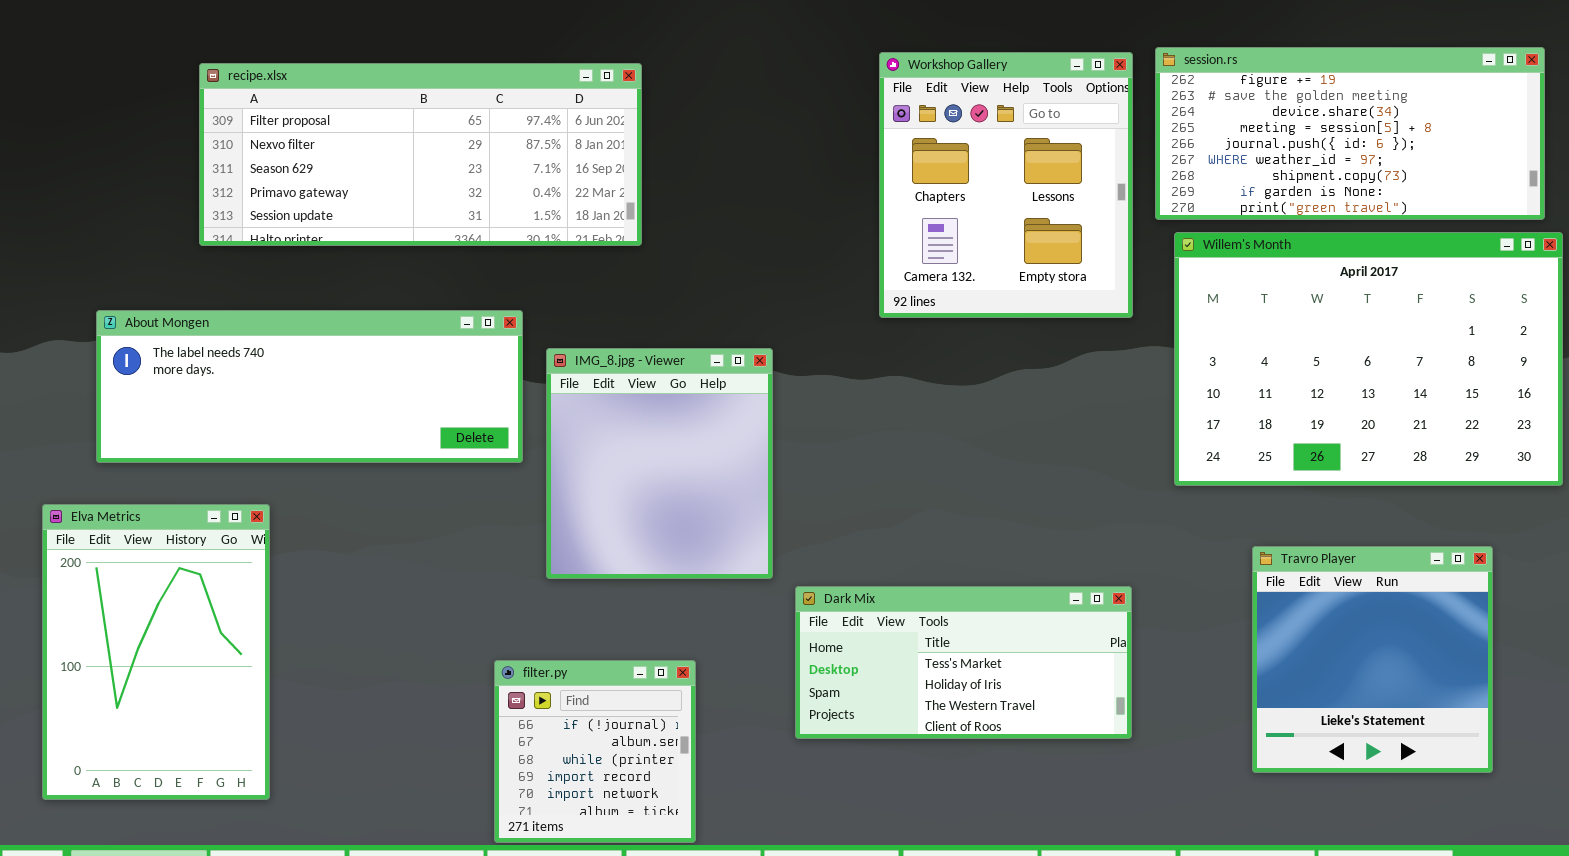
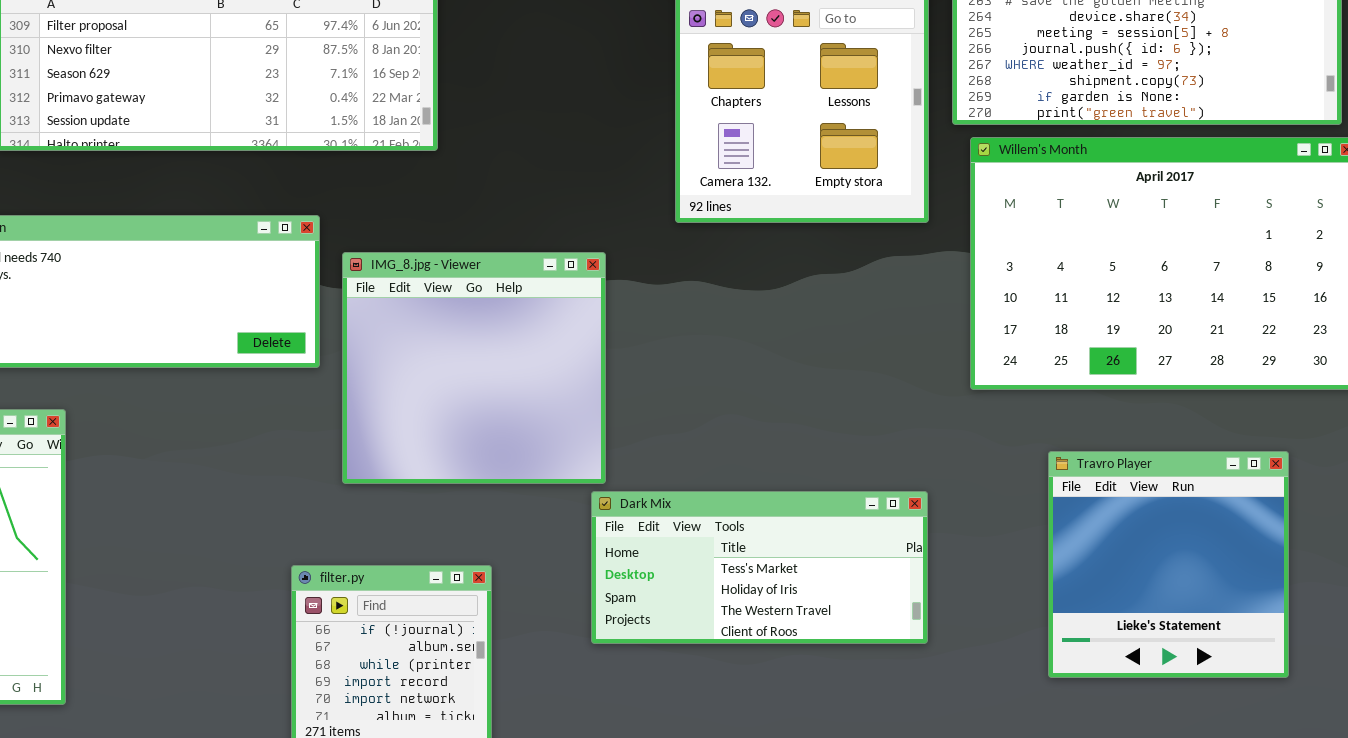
IMG_8.jpg - Viewer: [546,348,773,579] -> [342,252,606,484], resized

